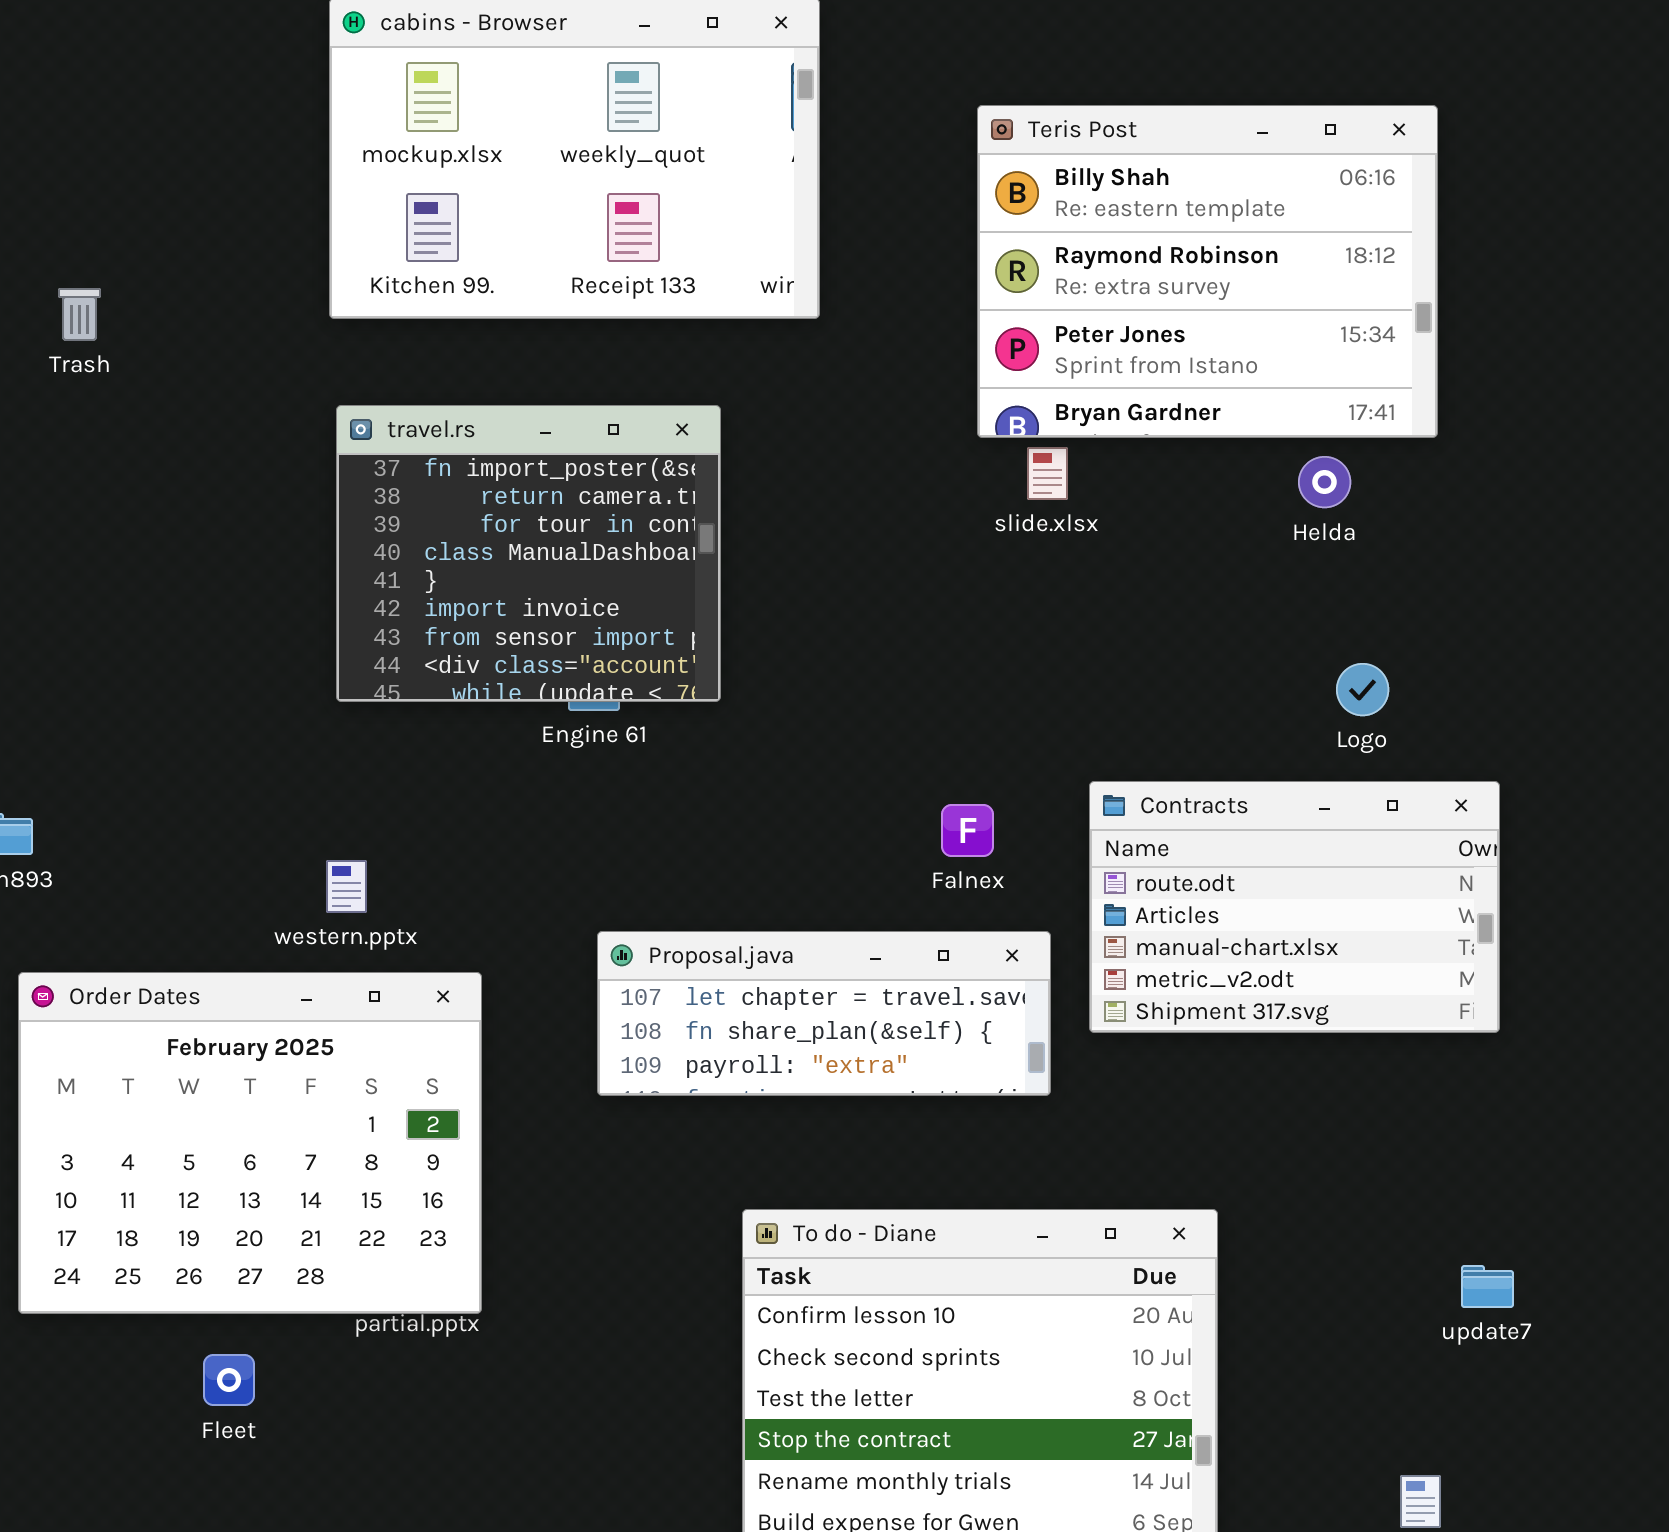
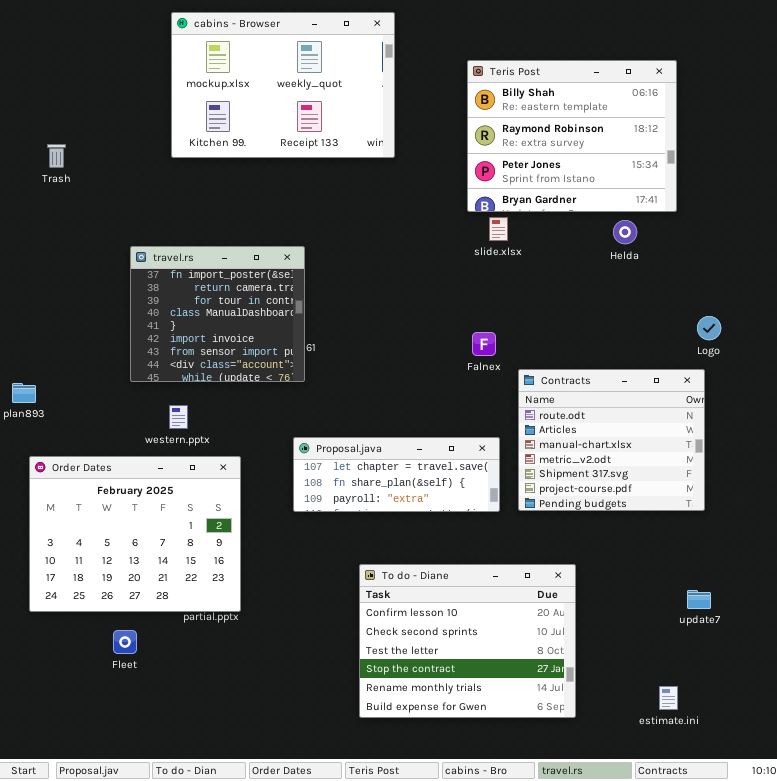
travel.rs: [336,405,721,702] -> [130,246,305,382], moved
Logo: [1336,663,1389,716] -> [697,316,721,340], moved
Contracts: [1089,781,1500,1033] -> [518,369,705,511], resized
Falnex: [941,804,994,857] -> [472,332,496,356], moved

